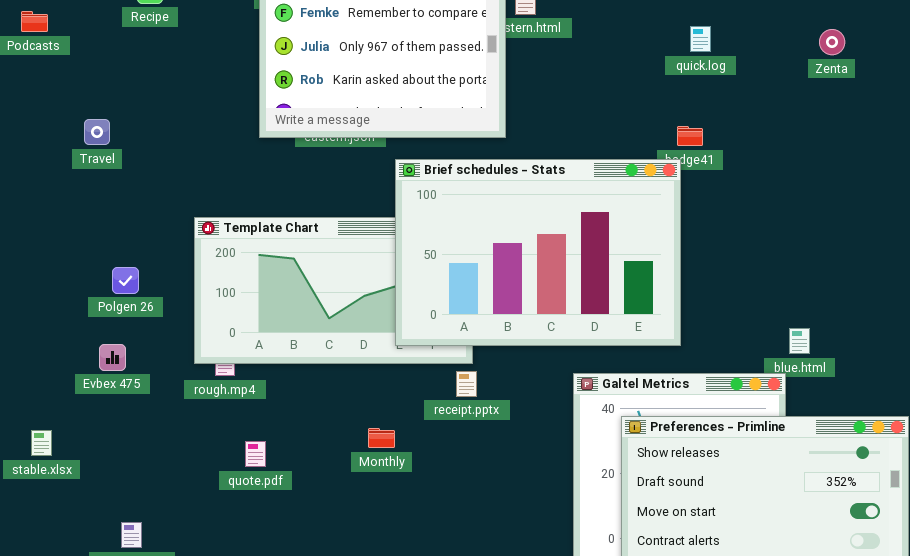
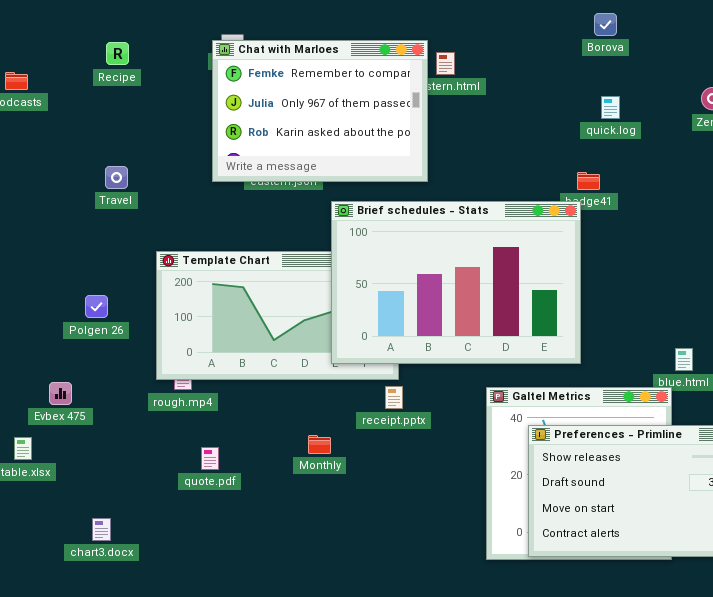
quick.log: [690,26,711,52] -> [601,96,620,119], moved
Travel: [84,119,110,145] -> [105,166,128,189], moved
Evbex 475: [99,344,126,371] -> [49,382,72,405], moved

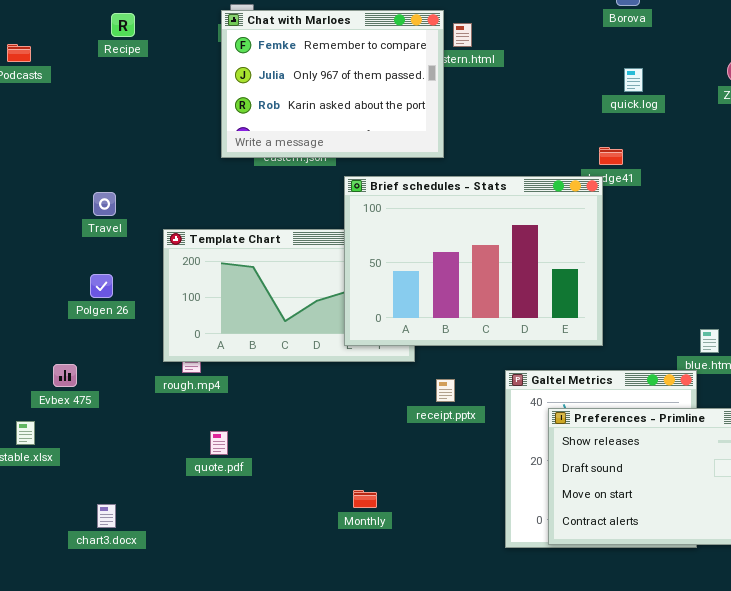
Travel: [105,166,128,189] -> [93,192,116,216], moved
receipt.pptx: [385,386,403,409] -> [436,379,455,402], moved
Monthly: [308,435,331,454] -> [353,490,377,508], moved

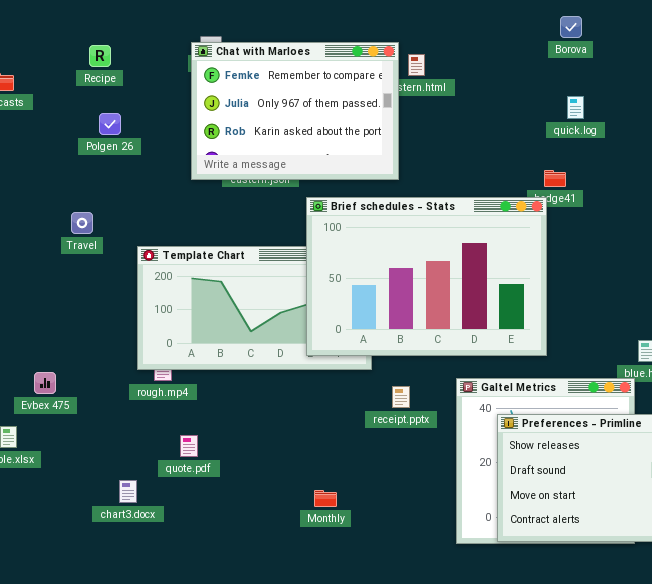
Polgen 26: [90,274,113,298] -> [99,113,121,135], moved
chart3.docx: [97,504,116,528] -> [119,480,137,503], moved

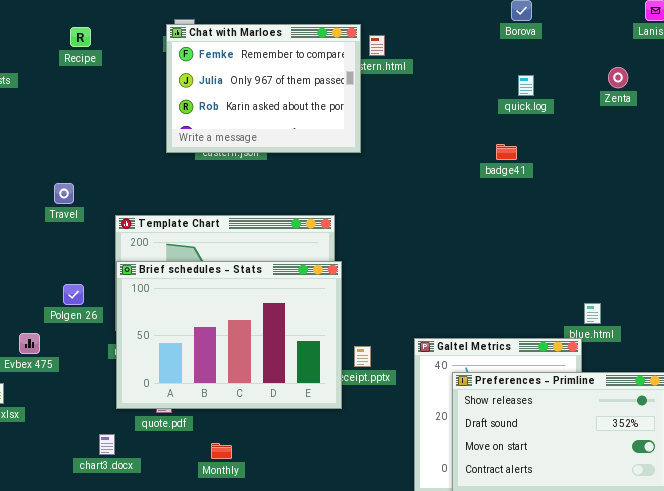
Polgen 26: [99,113,121,135] -> [63,284,84,305], moved
Brief schedules - Stats: [306,197,547,356] -> [116,261,342,409], moved
Monthly: [314,490,337,507] -> [211,443,232,459], moved

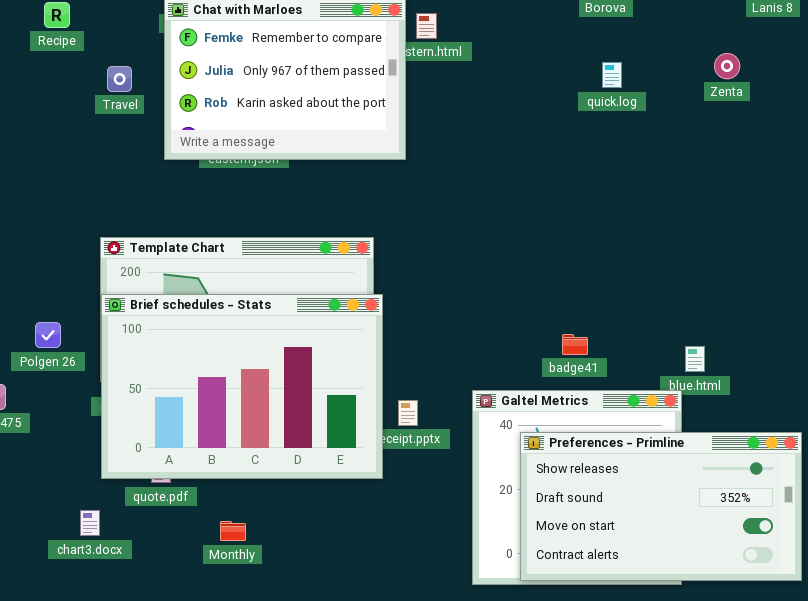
badge41: [496,144,517,160] -> [562,334,588,355], moved
Travel: [54,183,74,204] -> [107,66,132,92], moved

